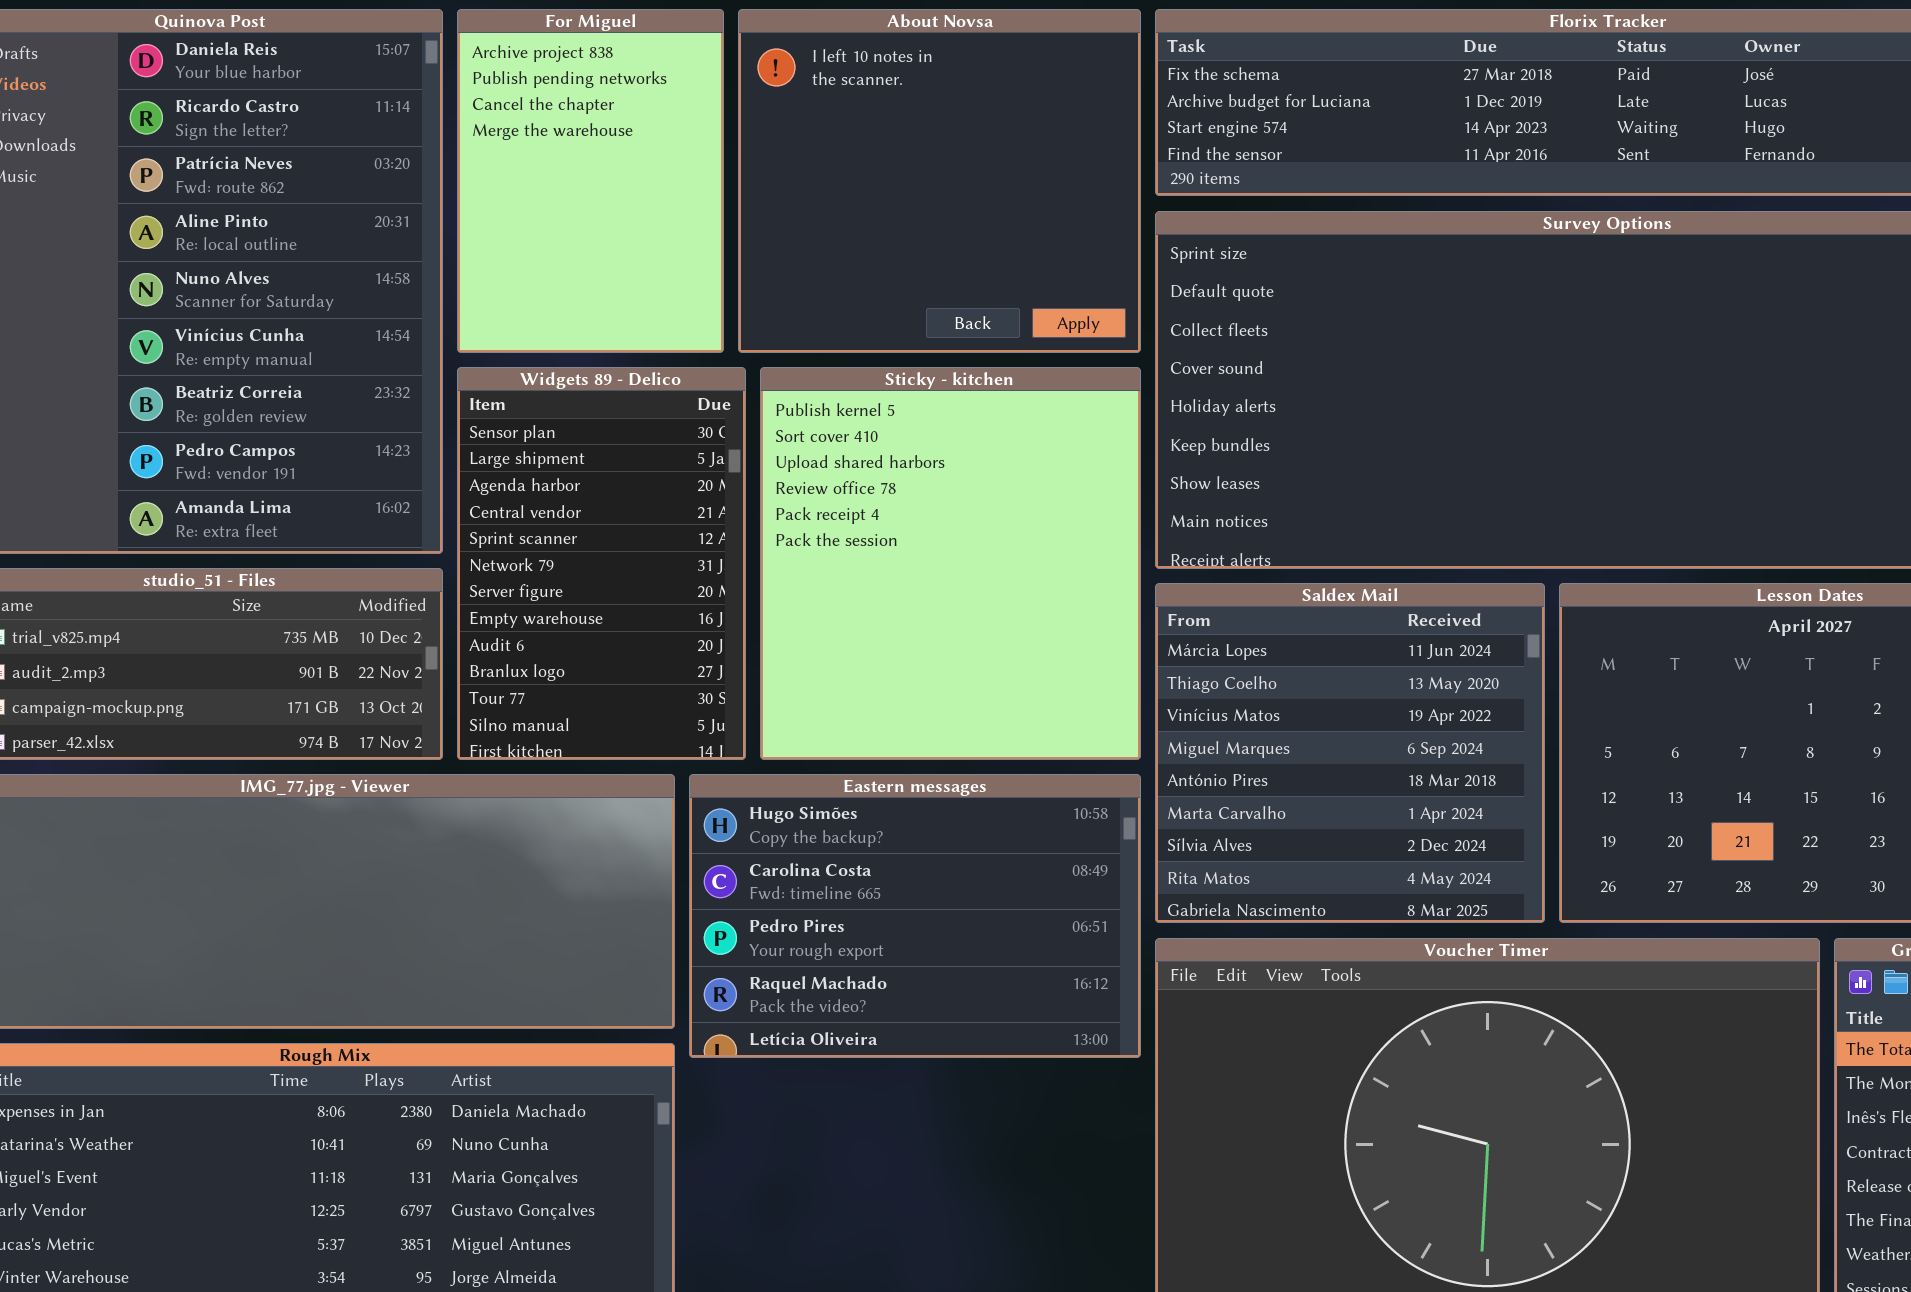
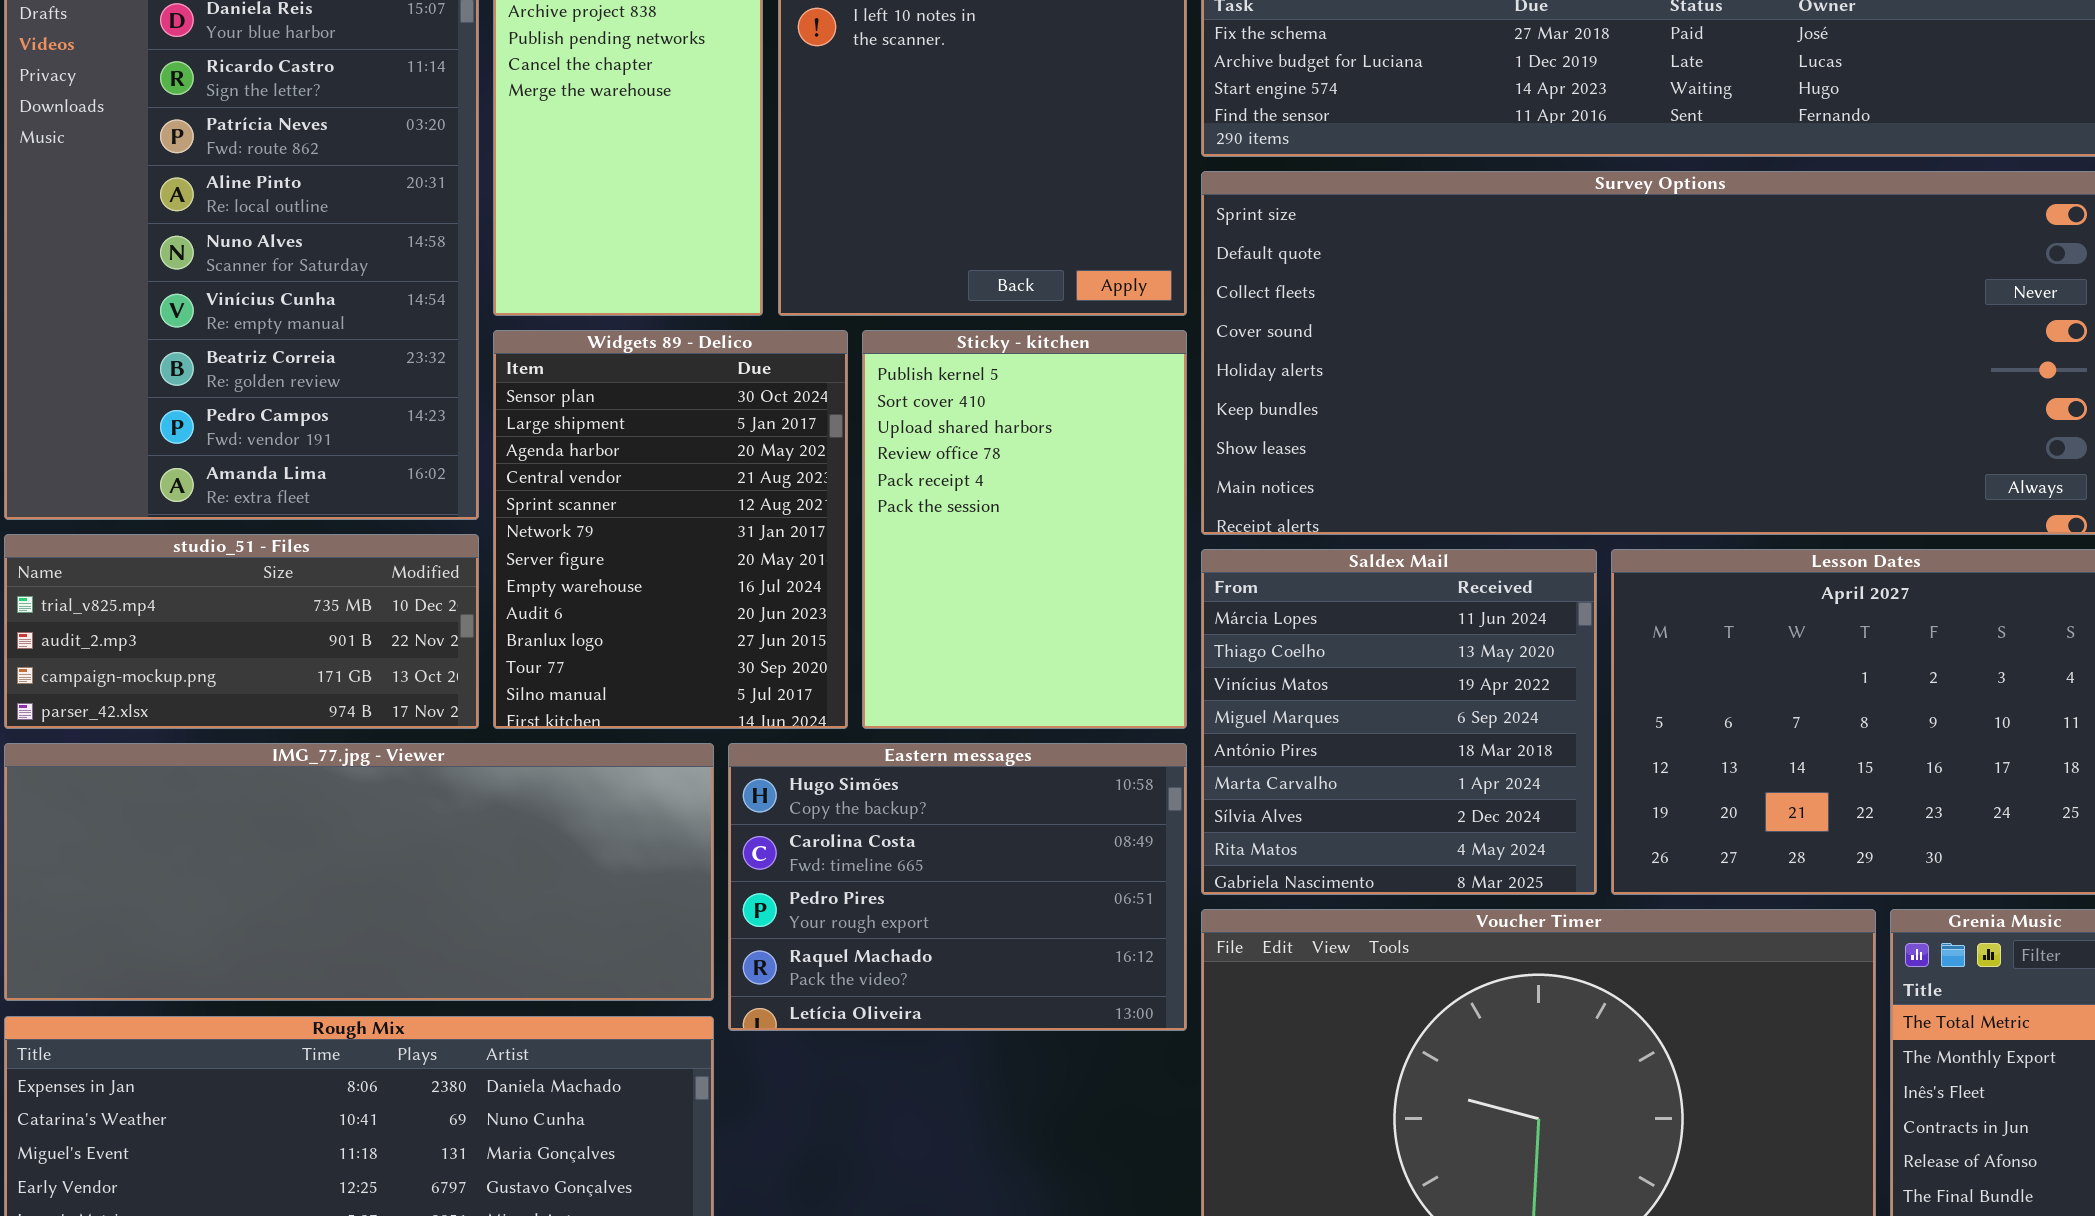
Widgets 89 - Delico: [457,367,746,760] -> [493,330,848,729], resized
Sticky - kitchen: [760,367,1141,760] -> [862,330,1187,729], resized

